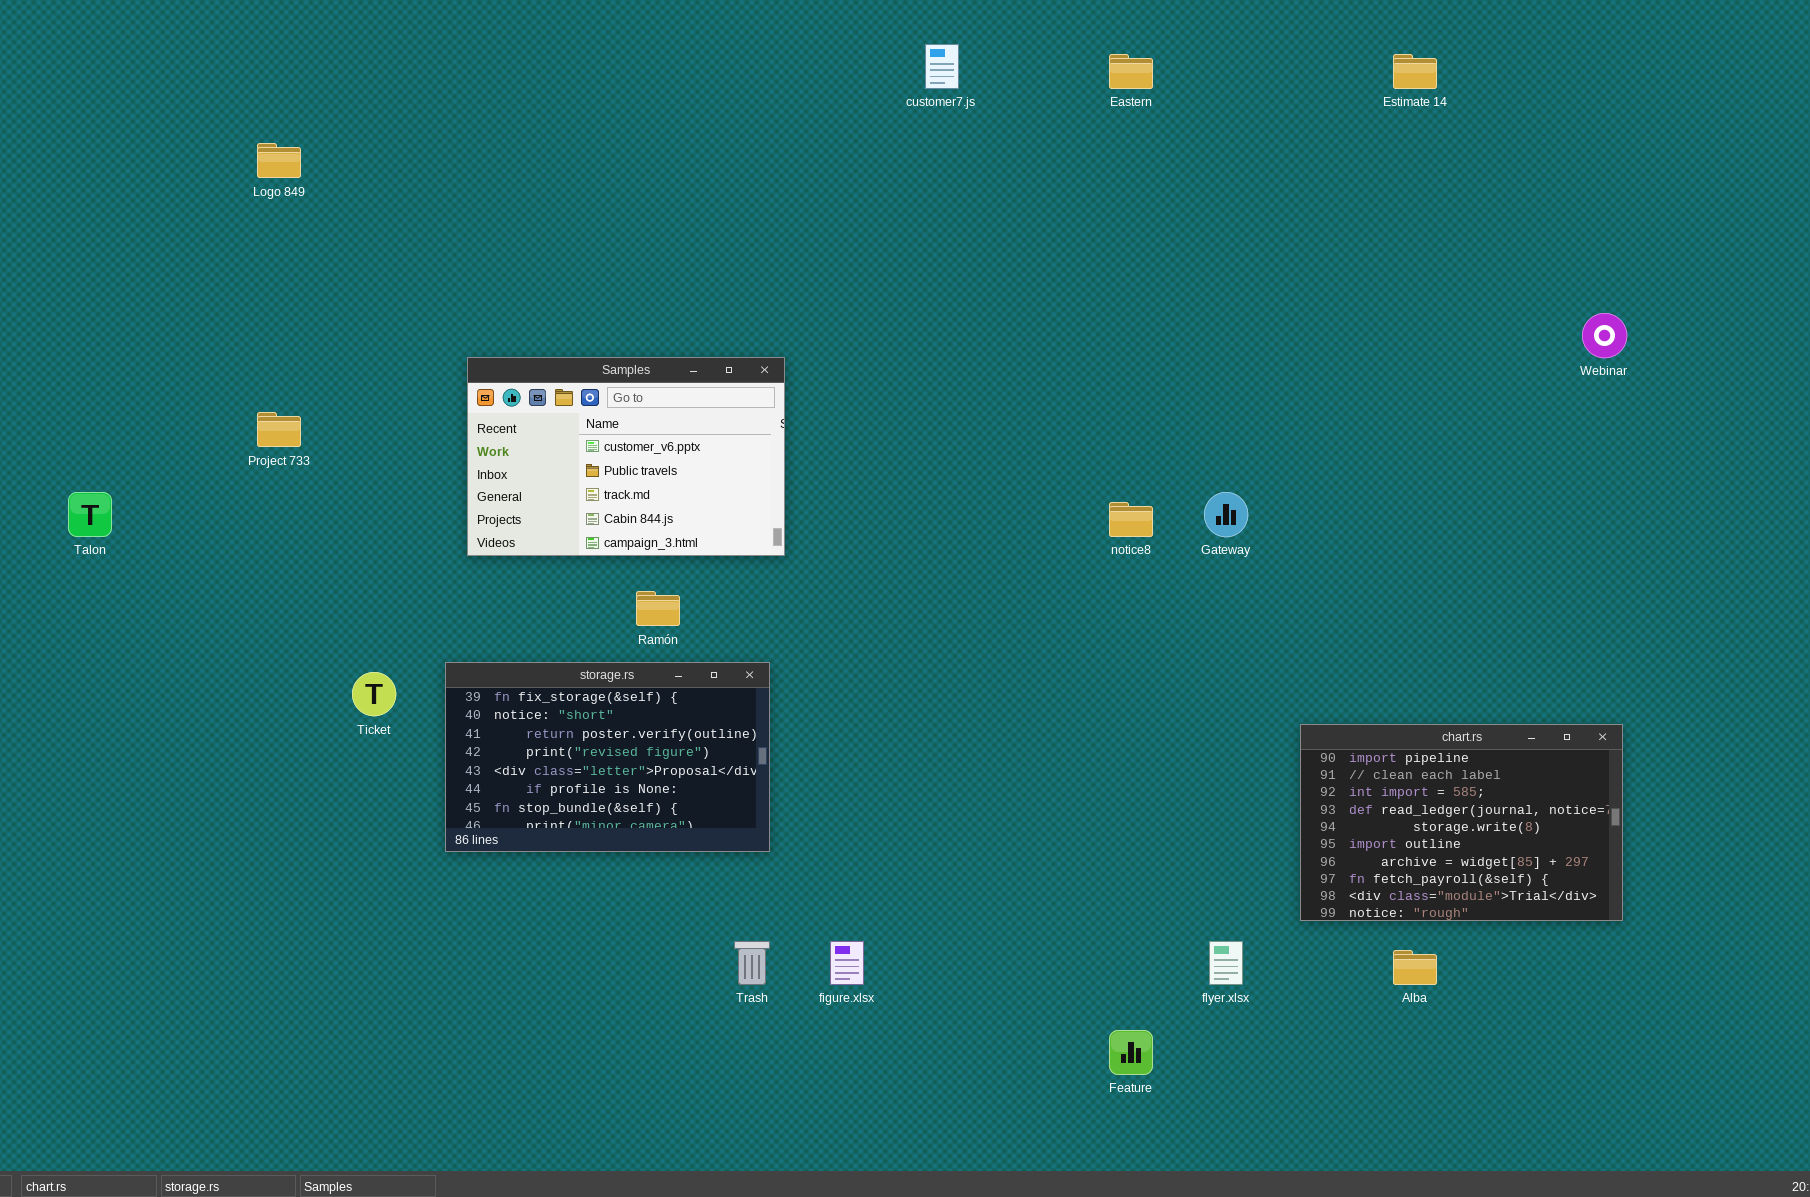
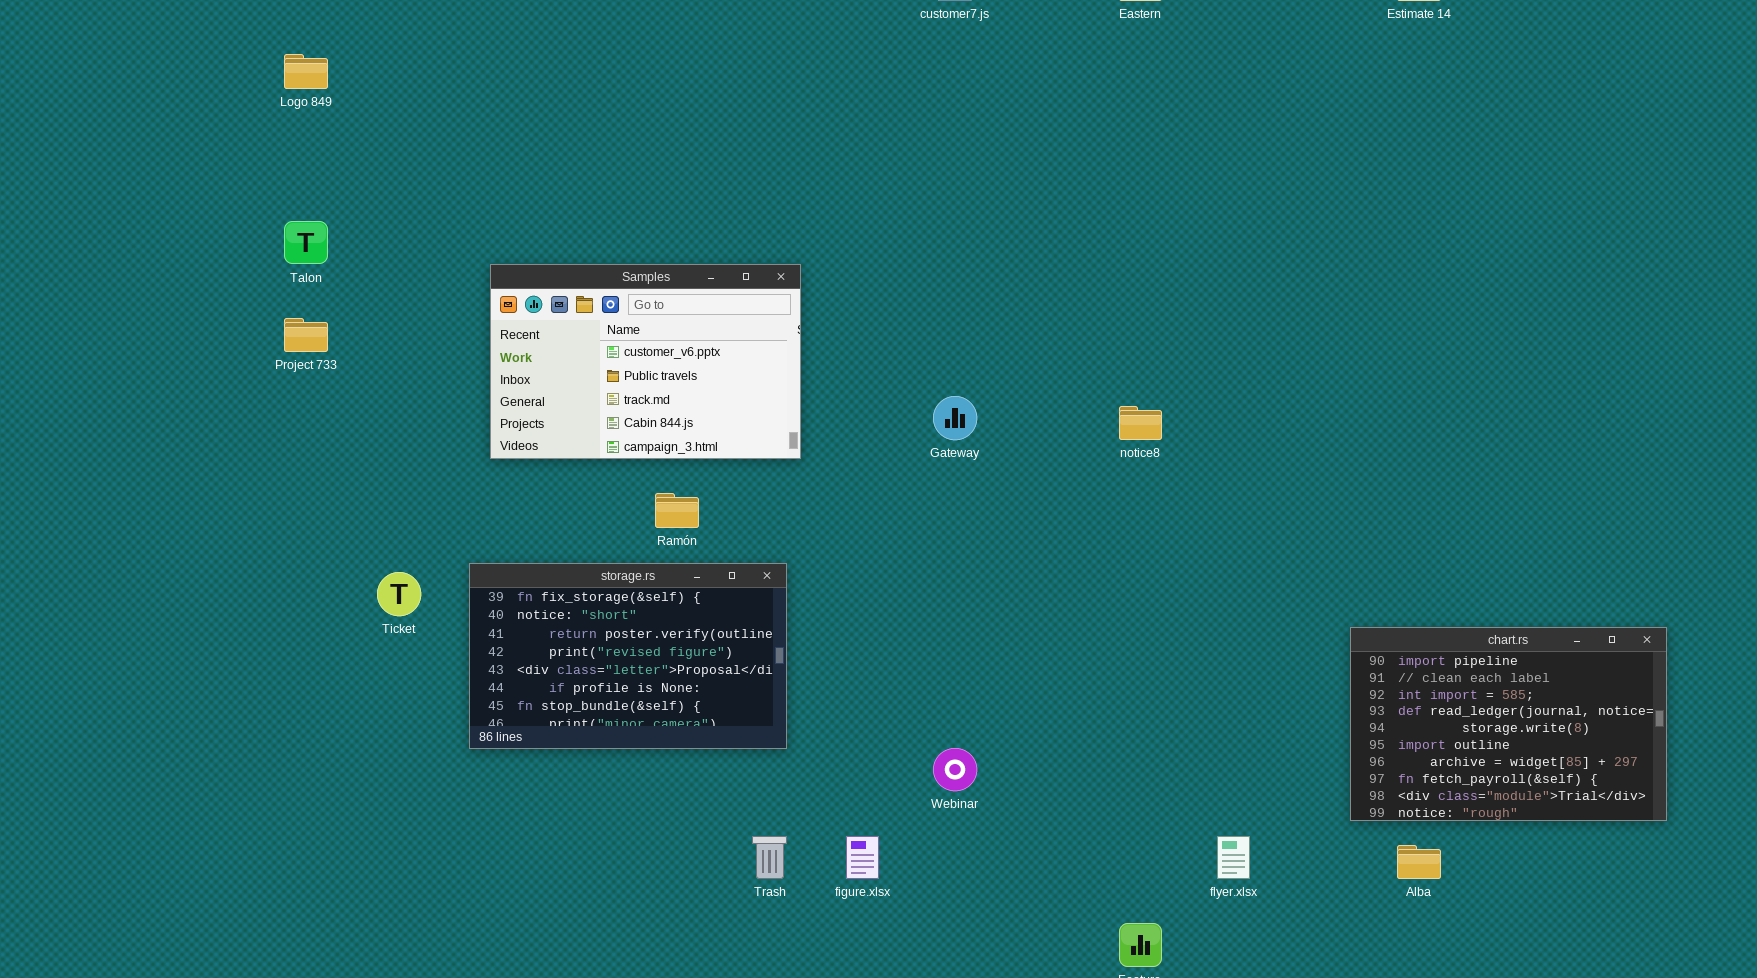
Webinar: [1582,313,1627,358] -> [933,748,977,791], moved
Talon: [68,492,112,537] -> [284,221,328,264], moved
Gateway: [1204,492,1248,537] -> [933,396,977,440], moved
chart.rs: [1300,724,1623,921] -> [1350,627,1667,821], moved

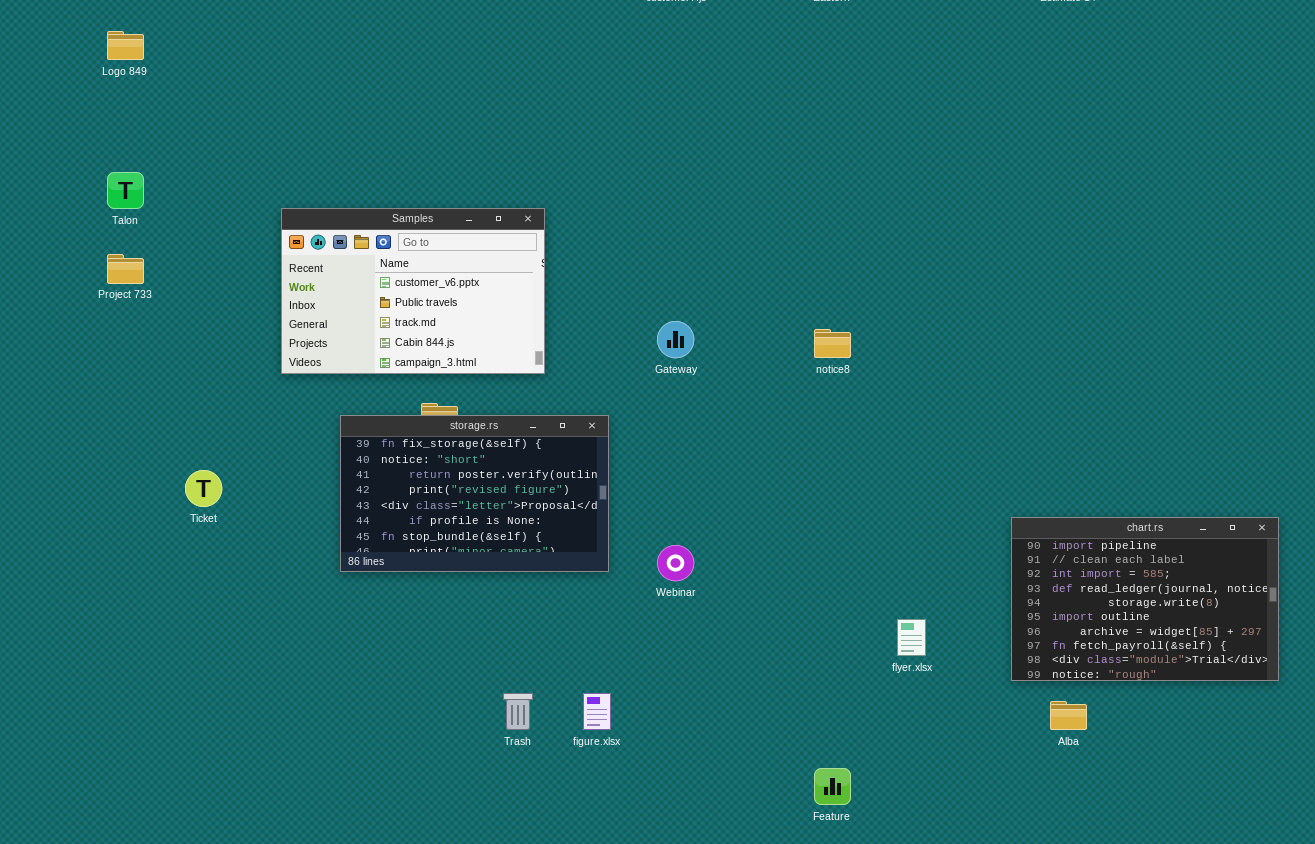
storage.rs: [469,563,787,749] -> [340,415,609,572], moved
Webinar: [933,748,977,791] -> [657,545,694,581], moved
flyer.xlsx: [1217,836,1250,879] -> [897,619,926,656], moved

